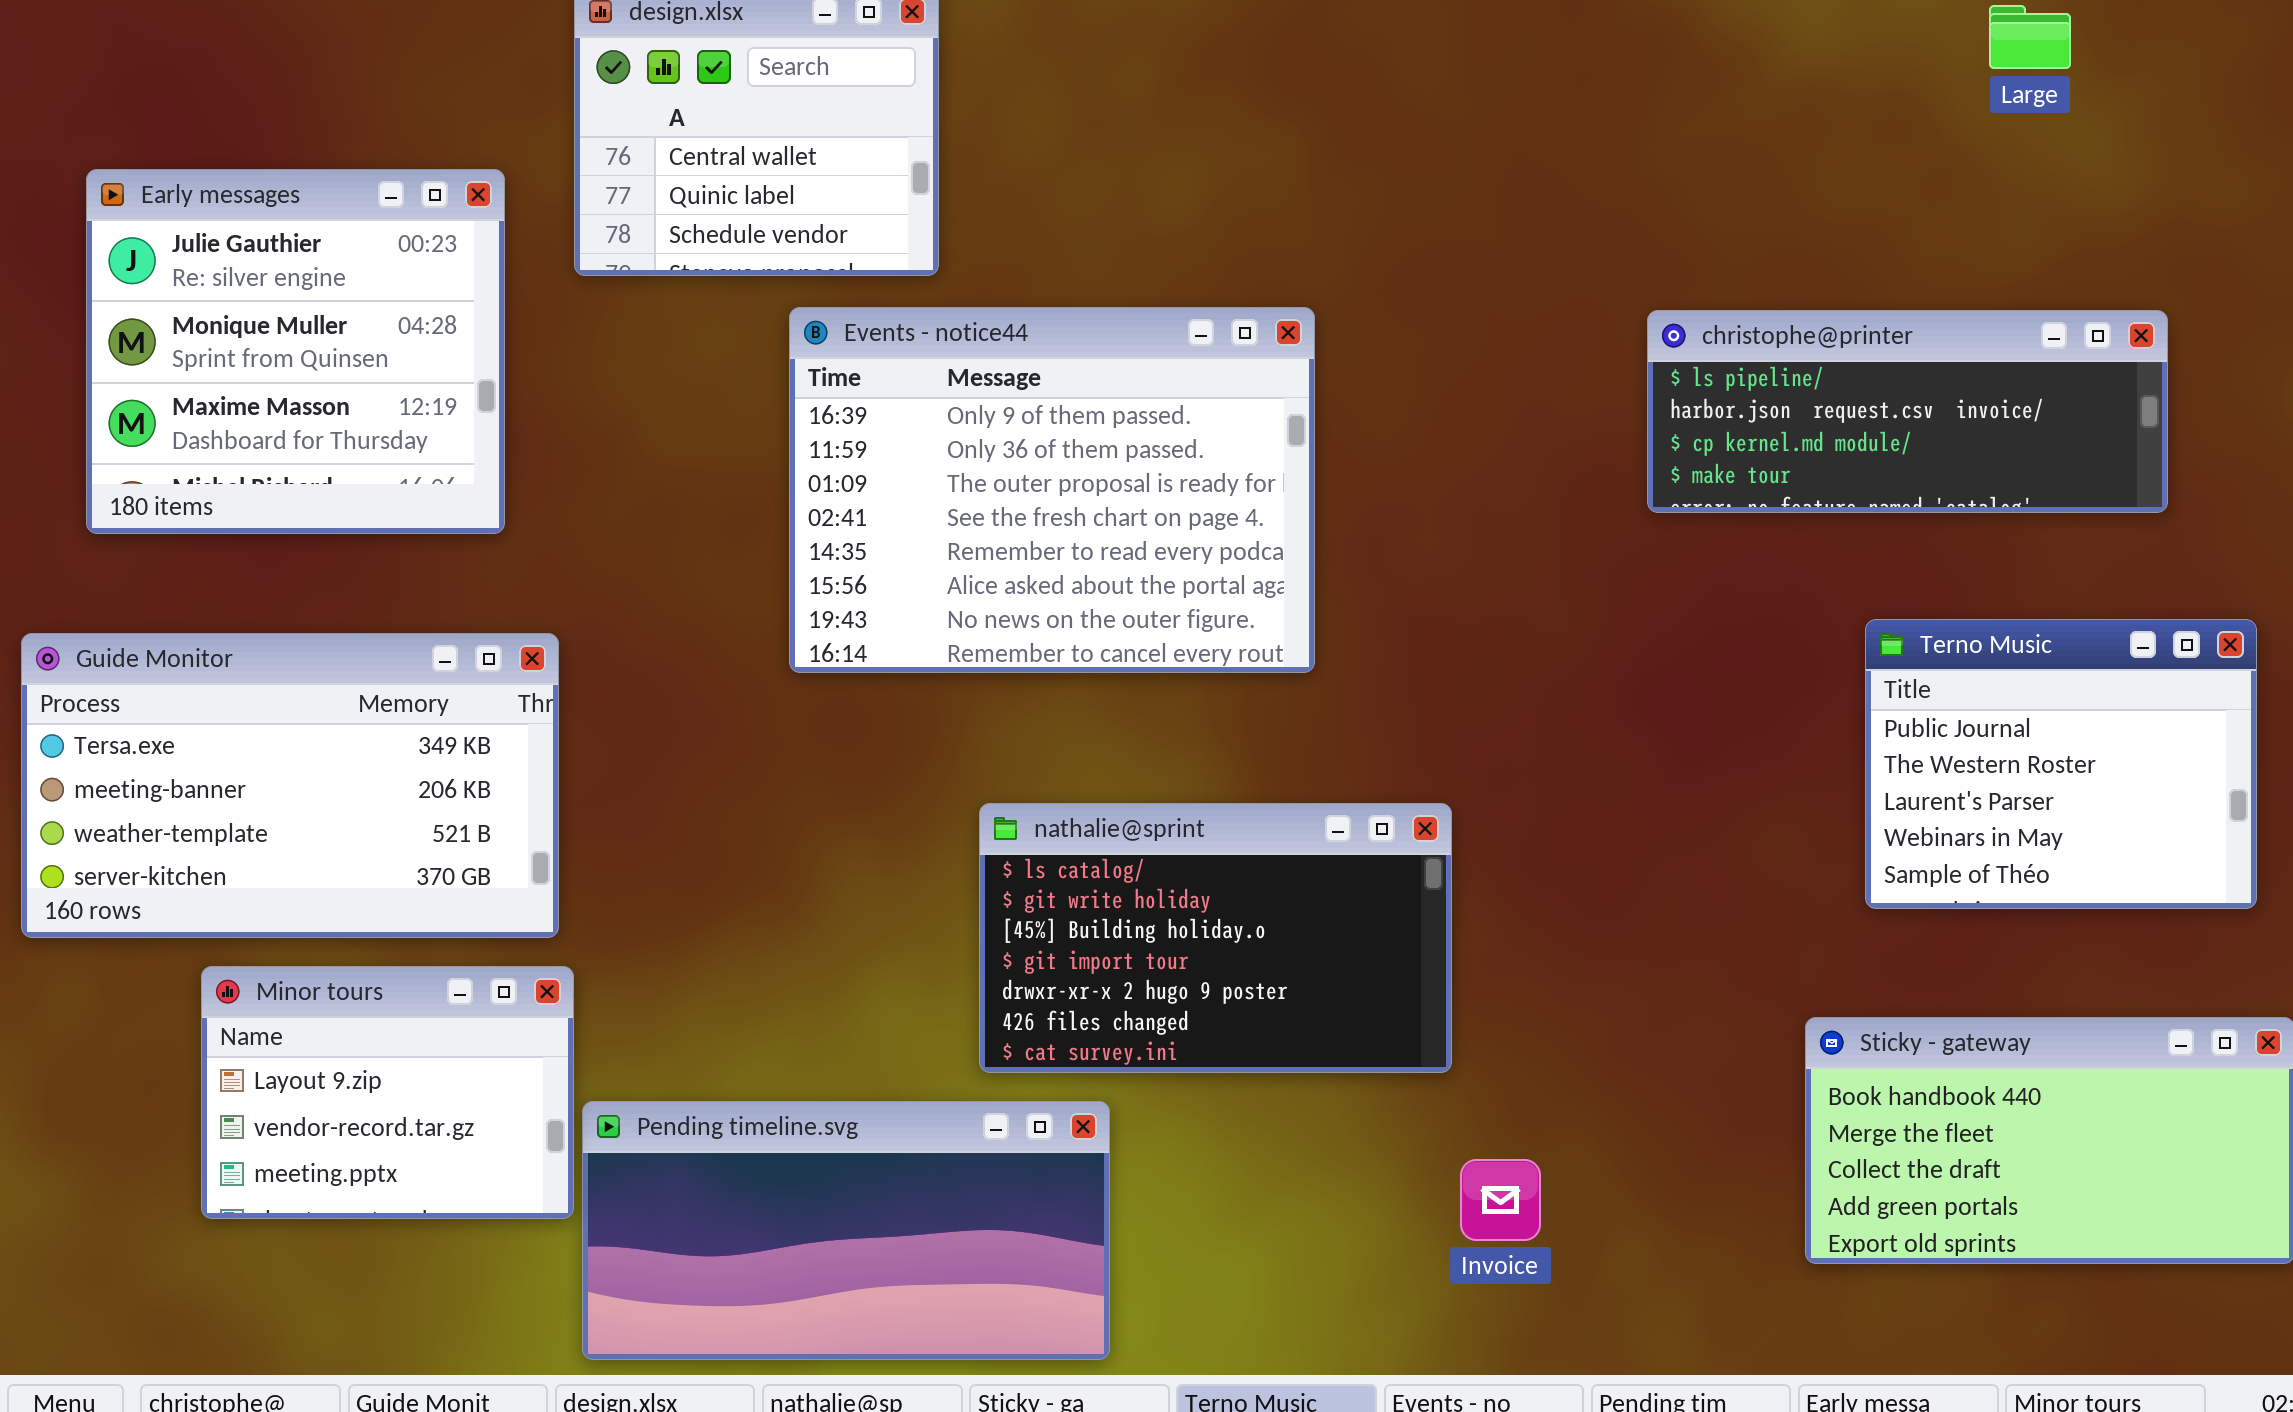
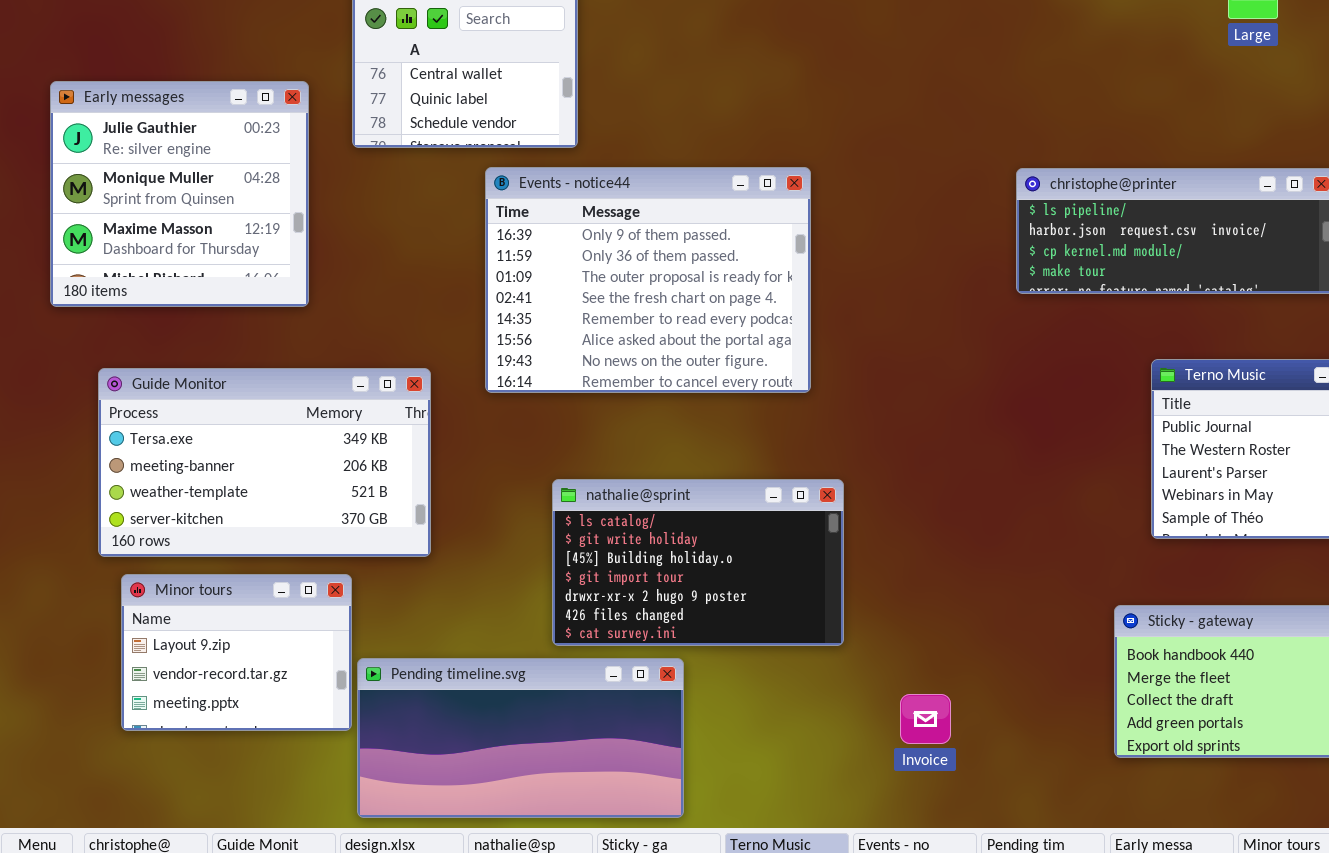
Guide Monitor: [21,633,559,938] -> [98,368,431,557], moved
nathalie@sprint: [979,803,1452,1073] -> [552,479,844,646], moved

